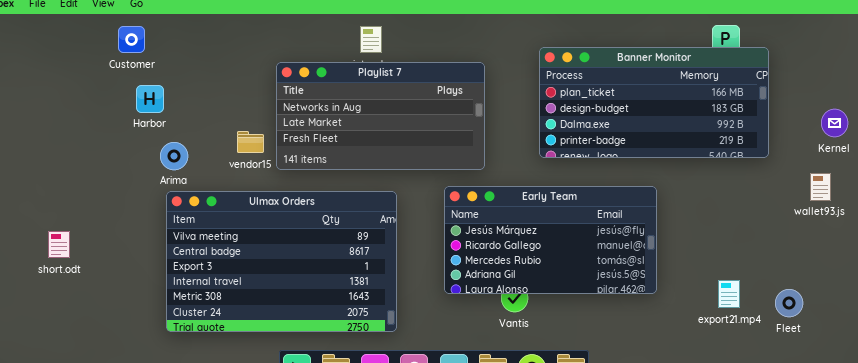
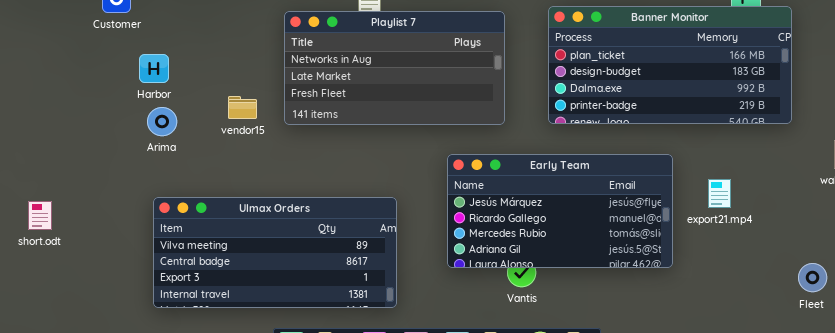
Playlist 7: [276,62,485,170] -> [284,11,505,125], moved
Harbor: [136,85,164,113] -> [139,54,169,83], moved
Ulmax Orders: [166,191,397,332] -> [153,197,397,308], resized
export21.mp4: [718,280,740,308] -> [708,179,731,208], moved

